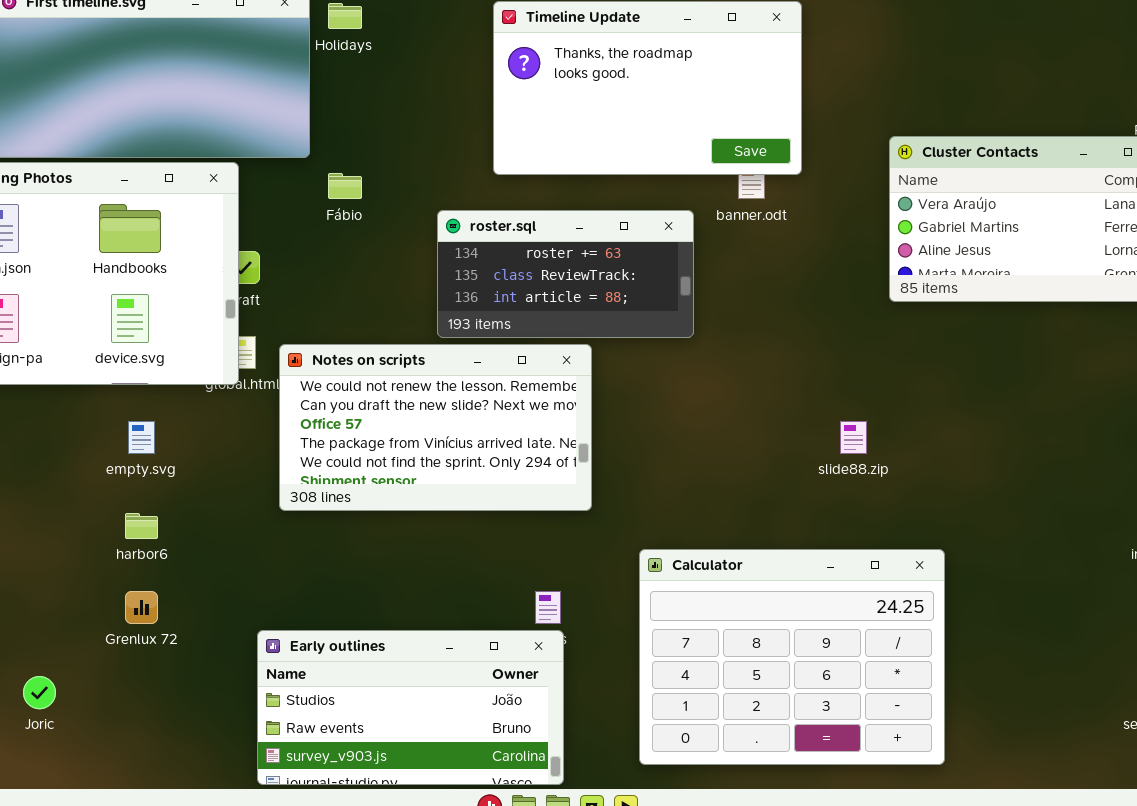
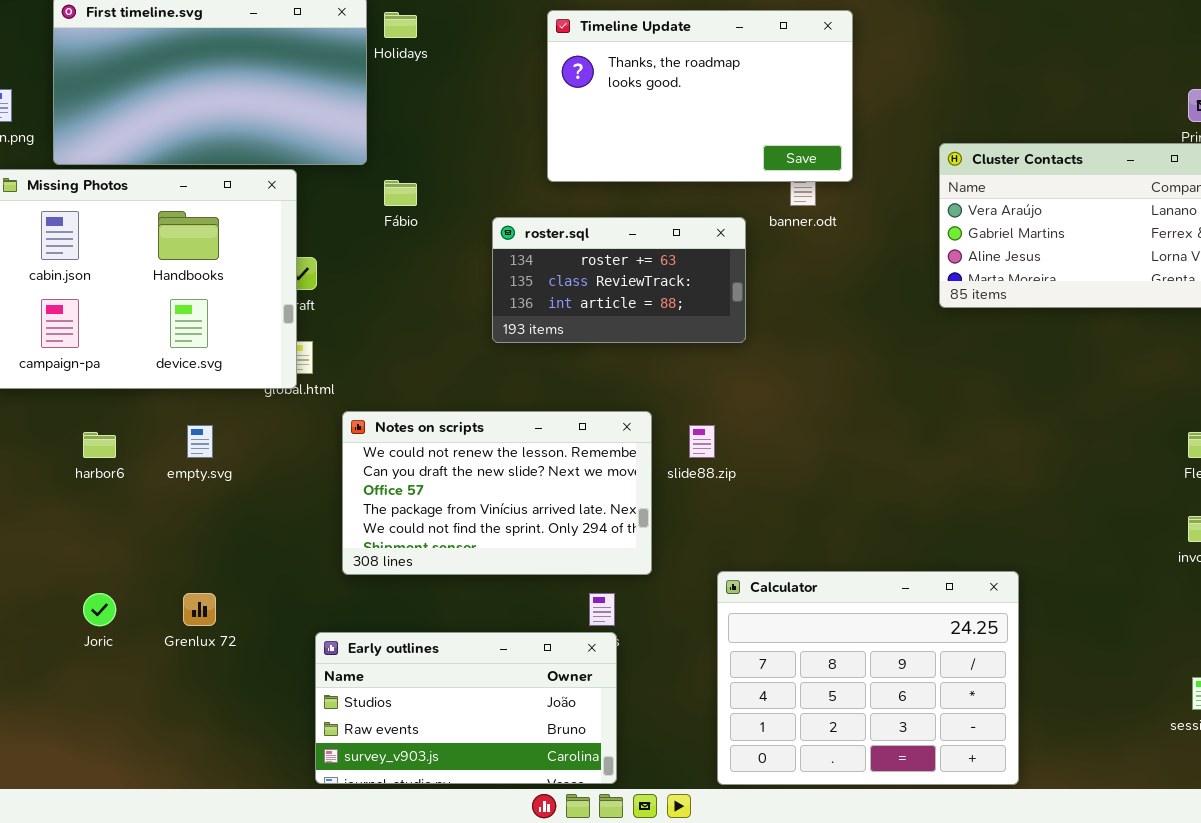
Notes on scripts: [279,344,592,511] -> [342,411,652,575], moved
slide88.zip: [840,421,867,454] -> [689,425,715,458], moved
harbor6: [125,513,158,539] -> [83,432,116,458], moved
Calculator: [639,549,945,765] -> [717,571,1019,785], moved
Joric: [23,676,56,709] -> [83,593,116,626], moved

